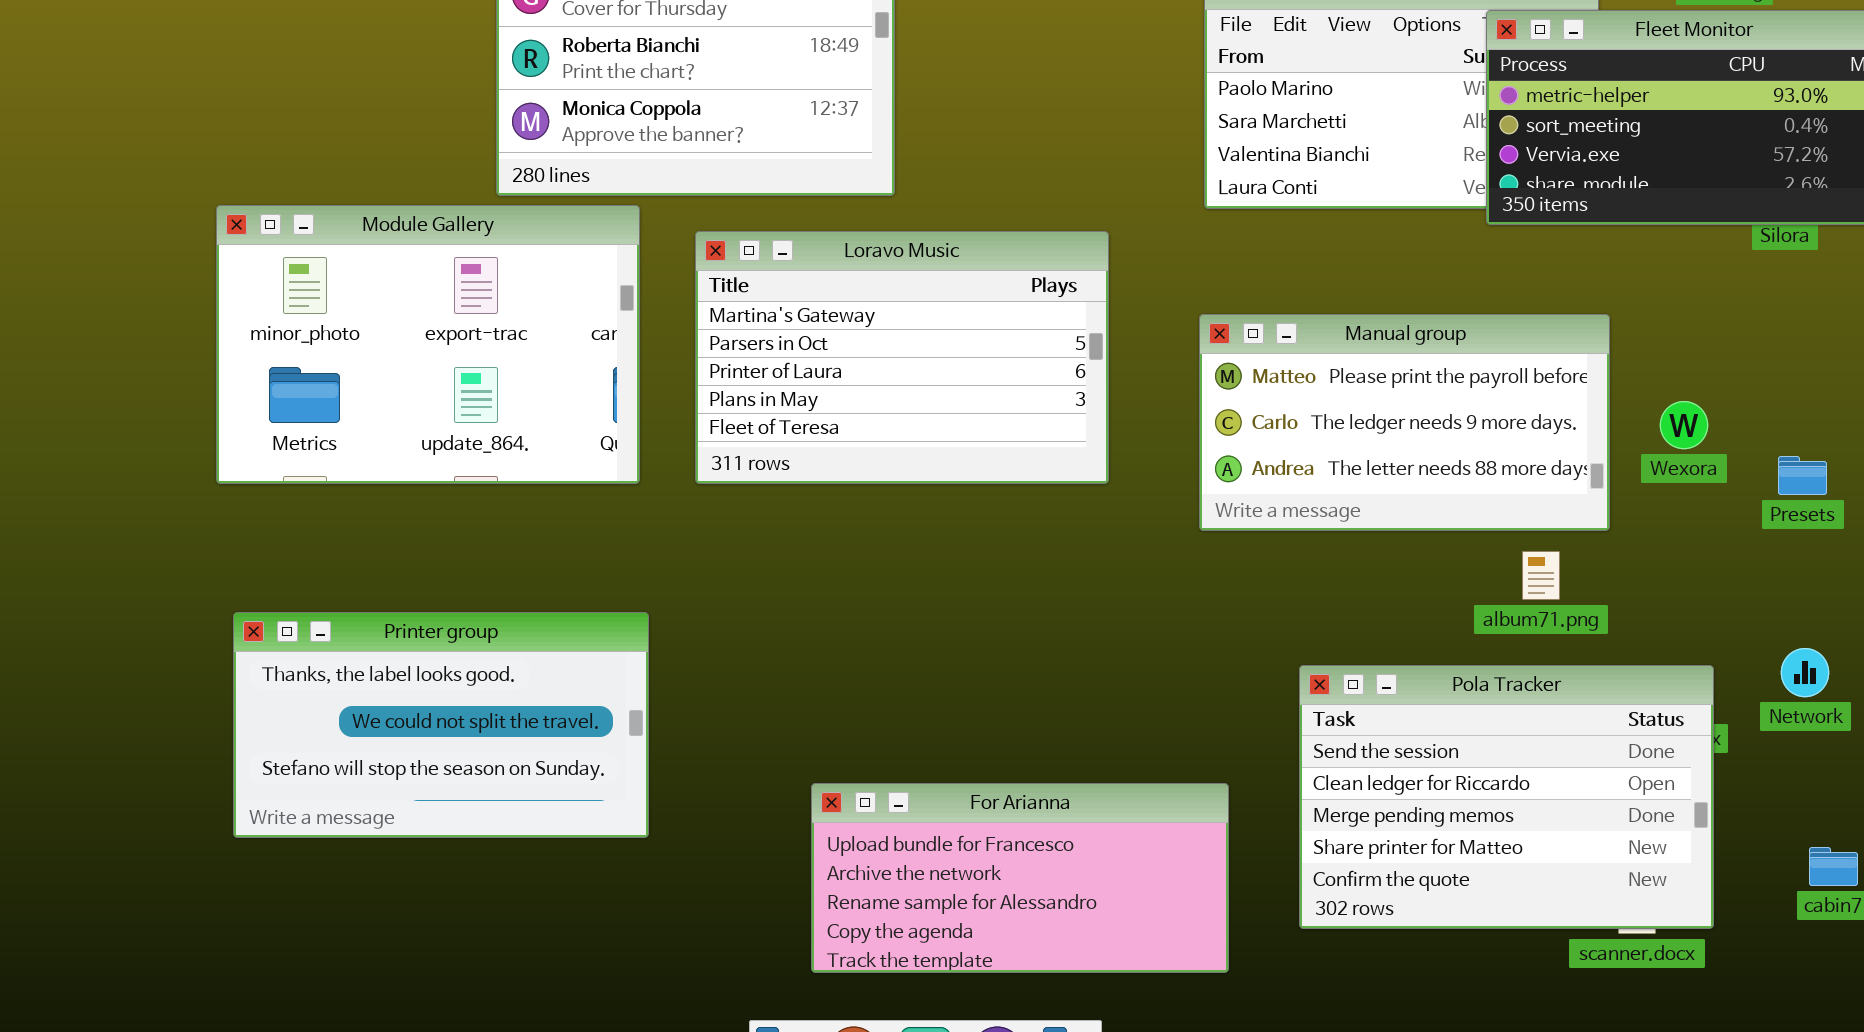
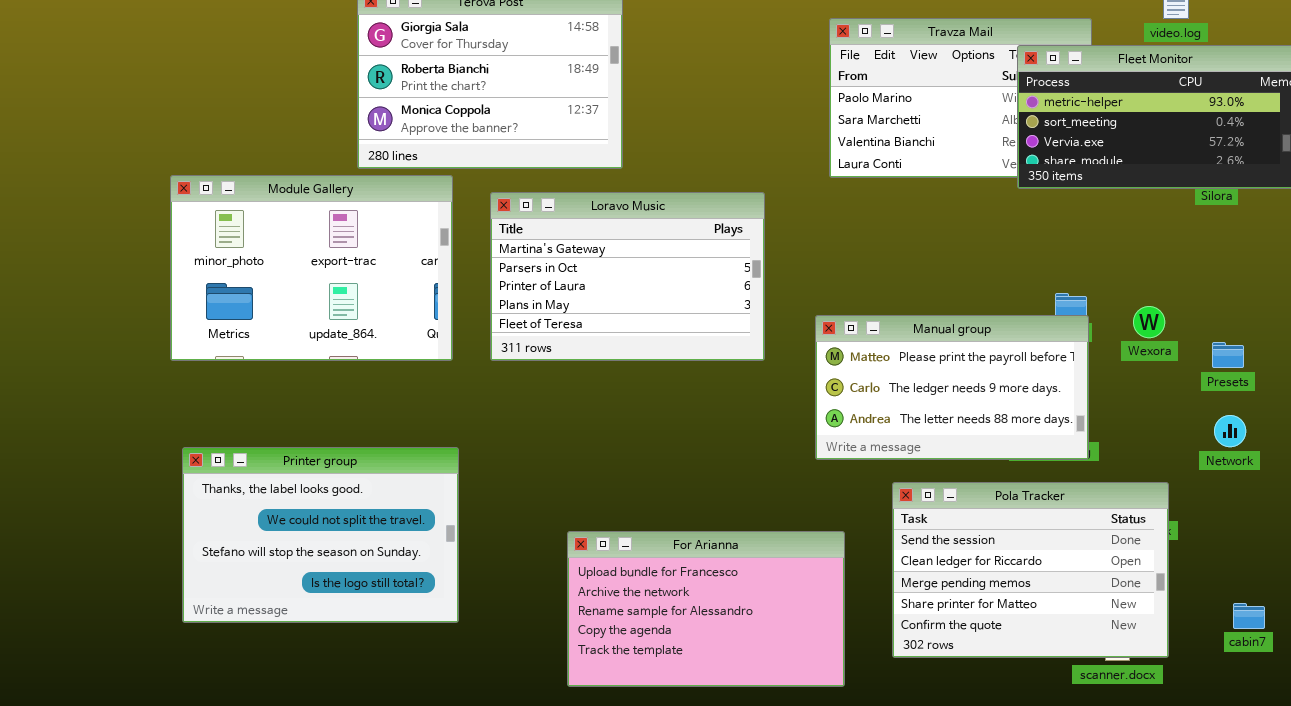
Manual group: [1199,314,1610,531] -> [815,315,1089,460], moved
Printer group: [233,612,649,838] -> [182,447,459,623], resized
Network: [1781,648,1829,697] -> [1214,415,1246,447], moved
For Arianna: [811,783,1229,973] -> [567,531,845,687], resized

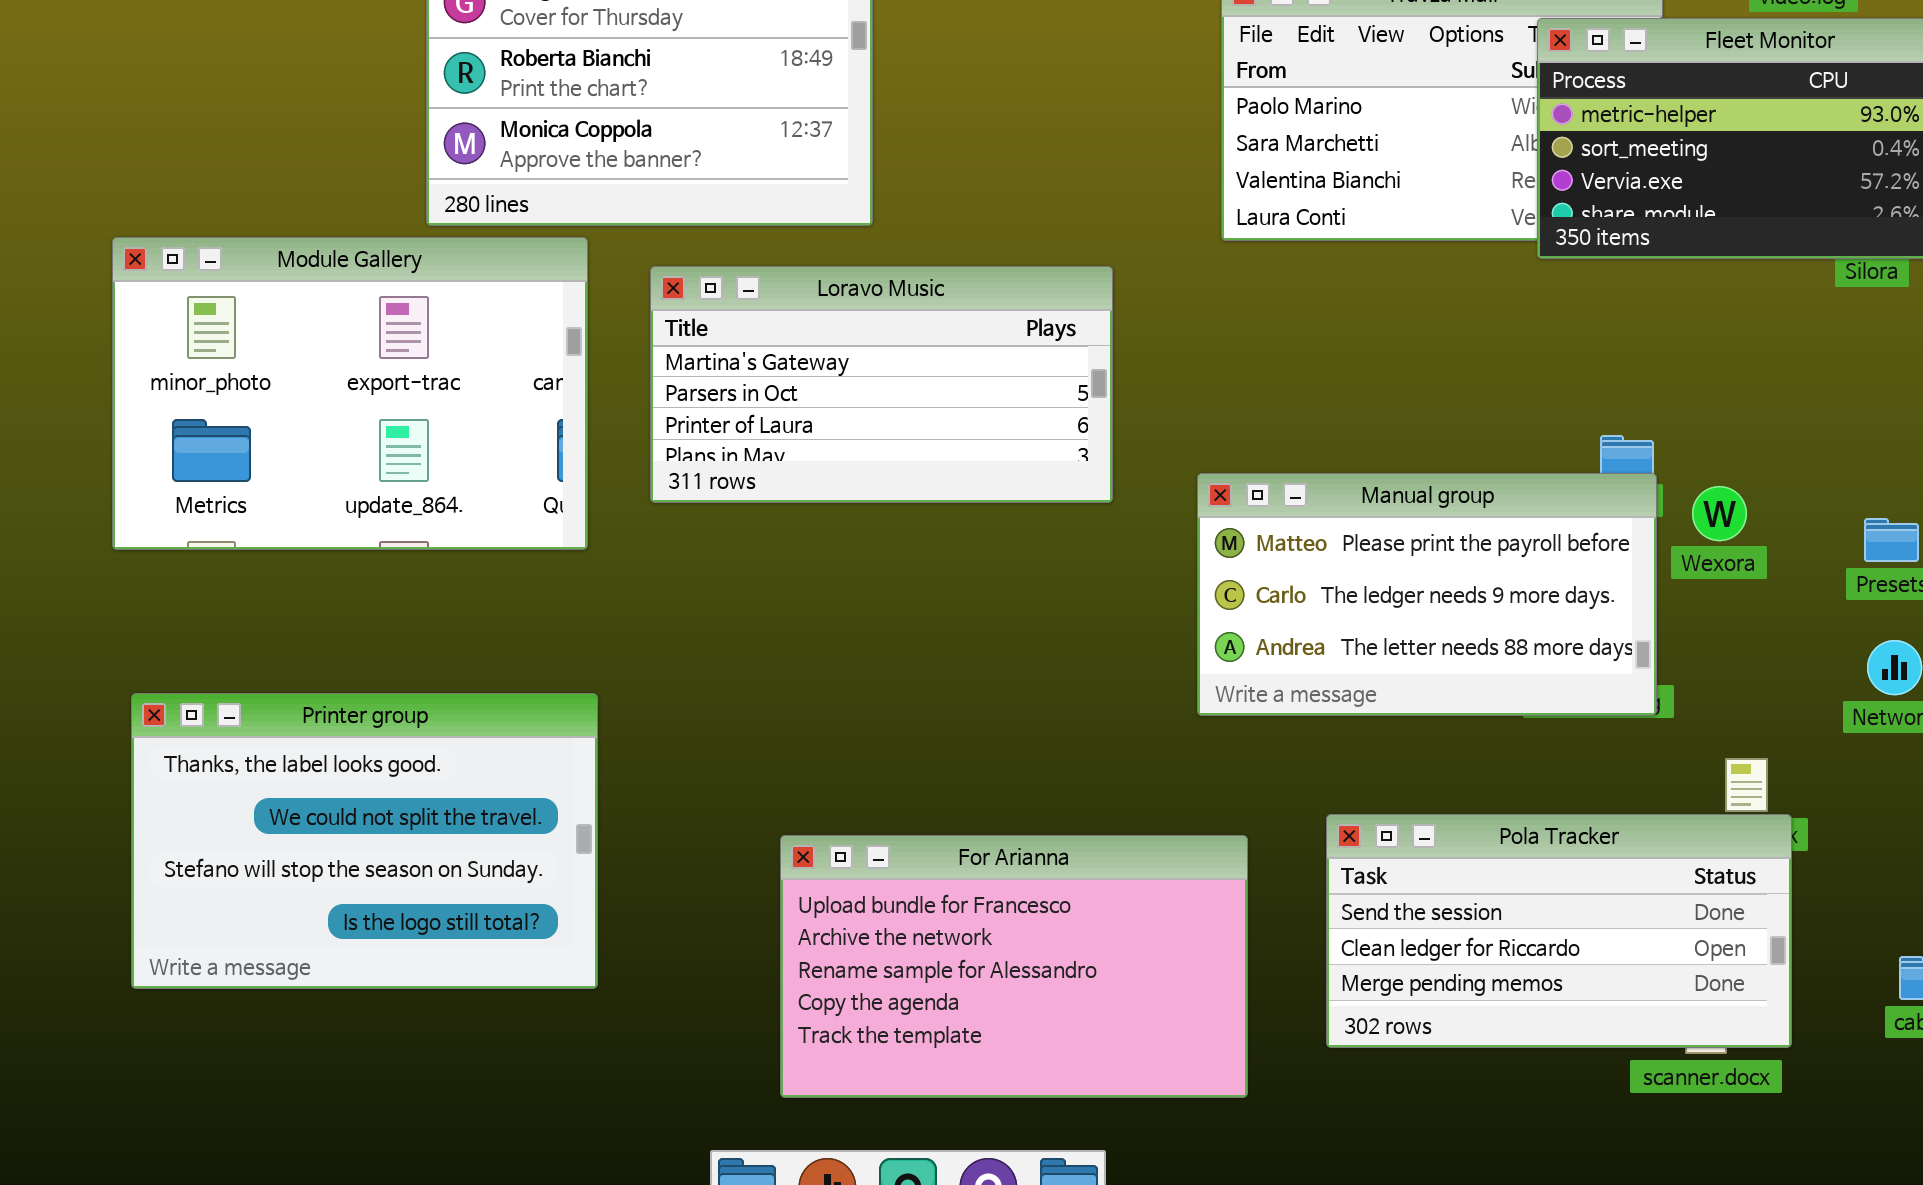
Loravo Music: [490,192,765,361] -> [650,266,1113,503], resized
Wexora: [1133,306,1165,338] -> [1692,486,1747,541], moved
Pola Tracker: [892,482,1169,658] -> [1326,814,1792,1048], resized

